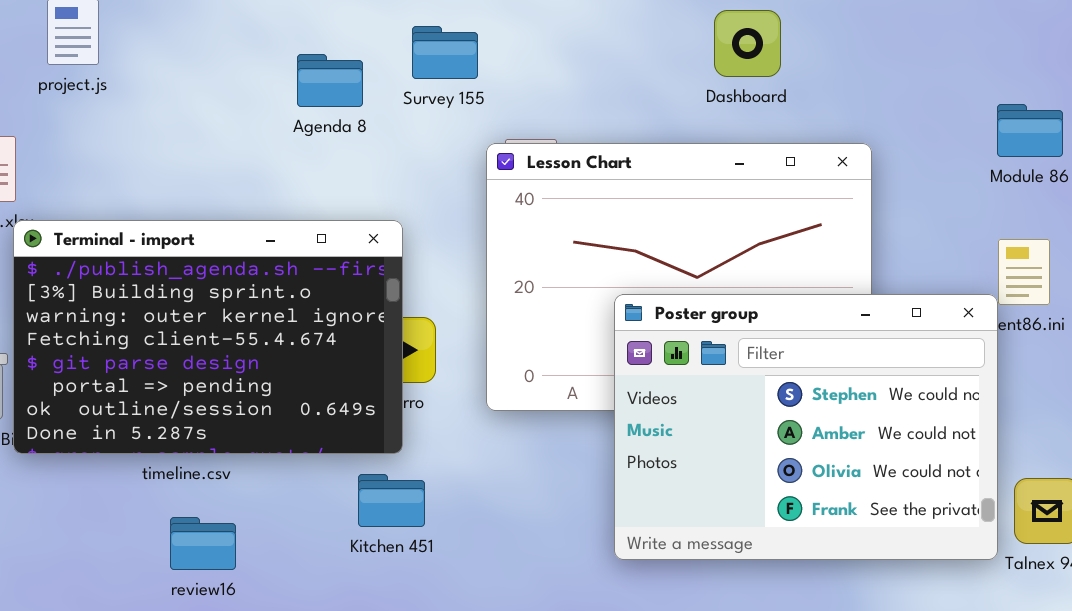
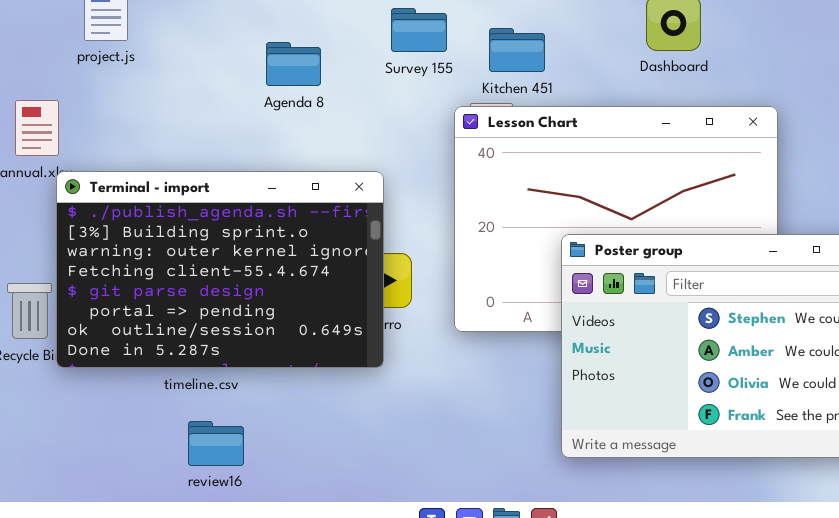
Agenda 8: [297,54,363,107] -> [266,42,321,86], moved
Kitchen 451: [358,474,425,527] -> [489,28,545,72], moved

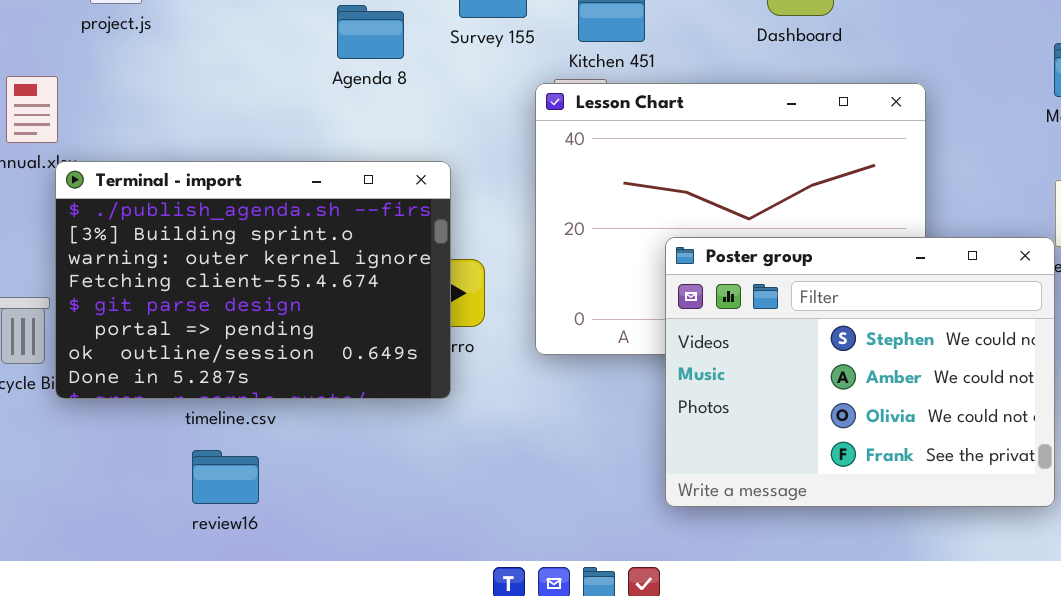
Agenda 8: [266,42,321,86] -> [337,5,404,59], moved
review16: [188,421,244,466] -> [192,450,259,504], moved

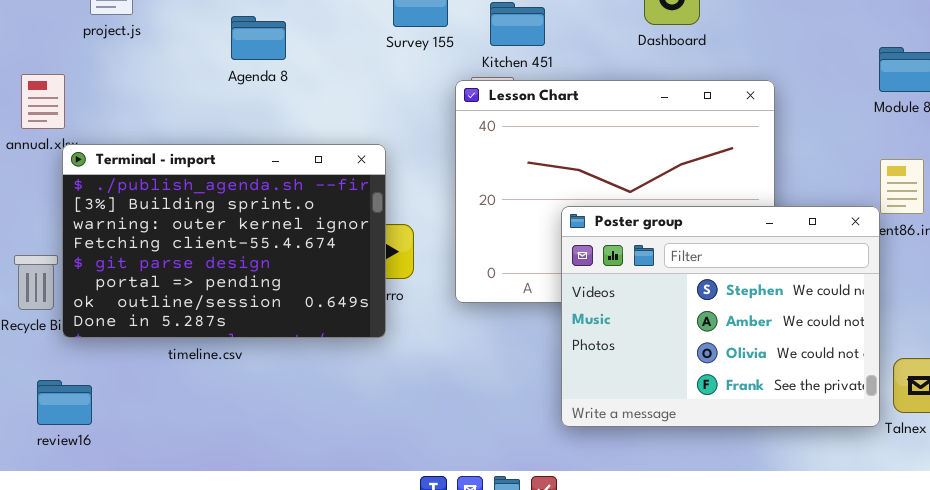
Agenda 8: [337,5,404,59] -> [231,16,286,60], moved
review16: [192,450,259,504] -> [37,380,92,425], moved

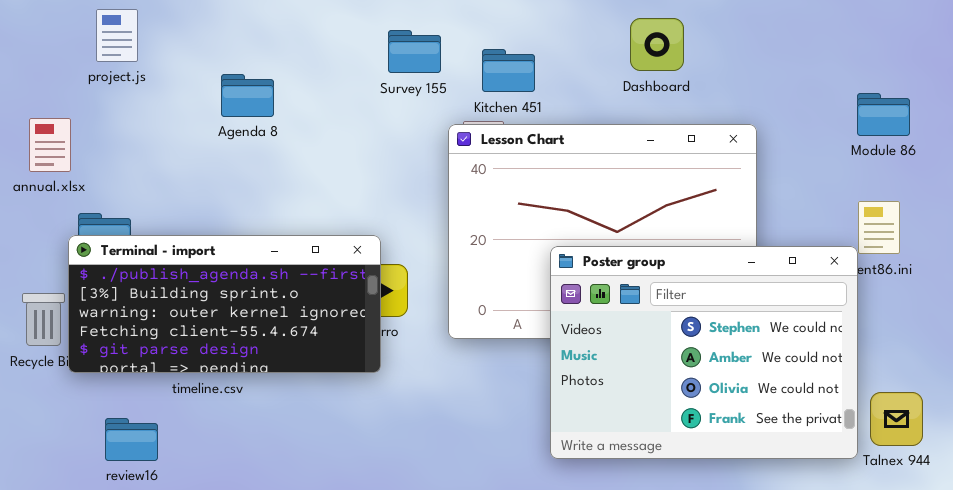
Agenda 8: [231,16,286,60] -> [221,74,274,117], moved
Terminal - import: [62,144,386,338] -> [68,235,381,373], resized
review16: [37,380,92,425] -> [105,418,158,461], moved

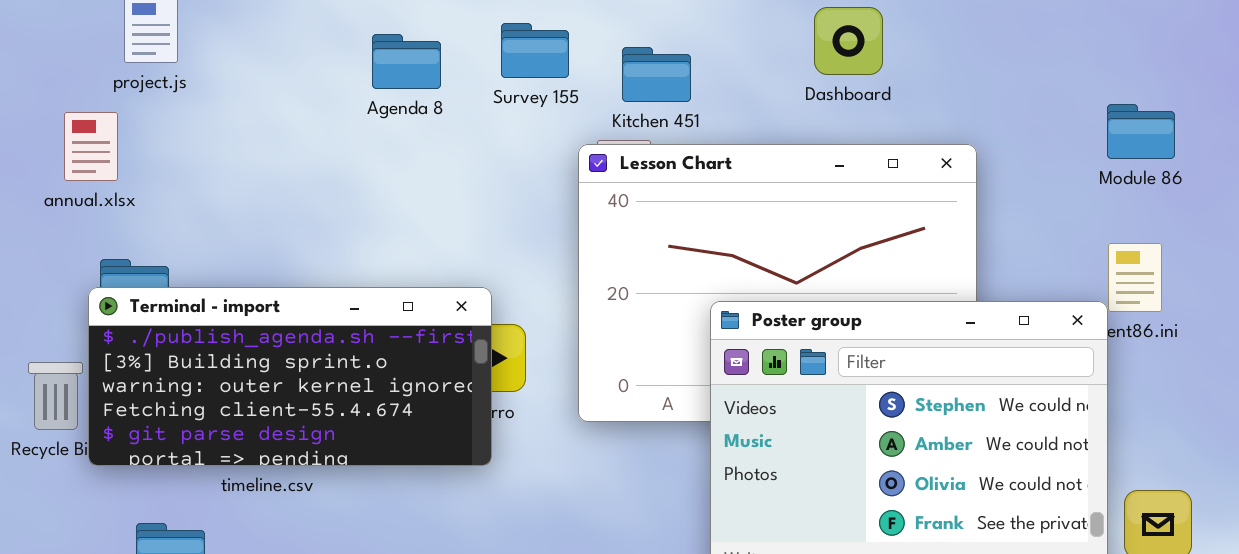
Agenda 8: [221,74,274,117] -> [372,34,441,89], moved
annual.xlsx: [29,118,71,172] -> [64,112,118,181], moved

